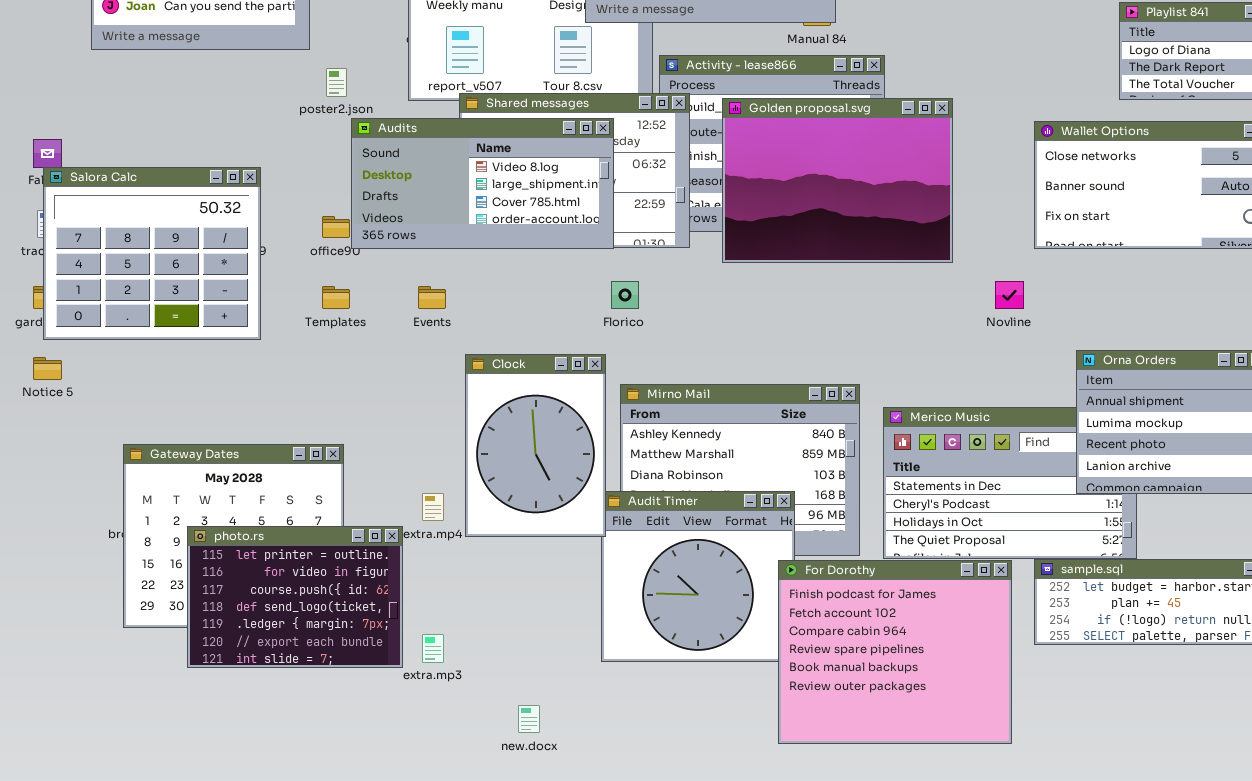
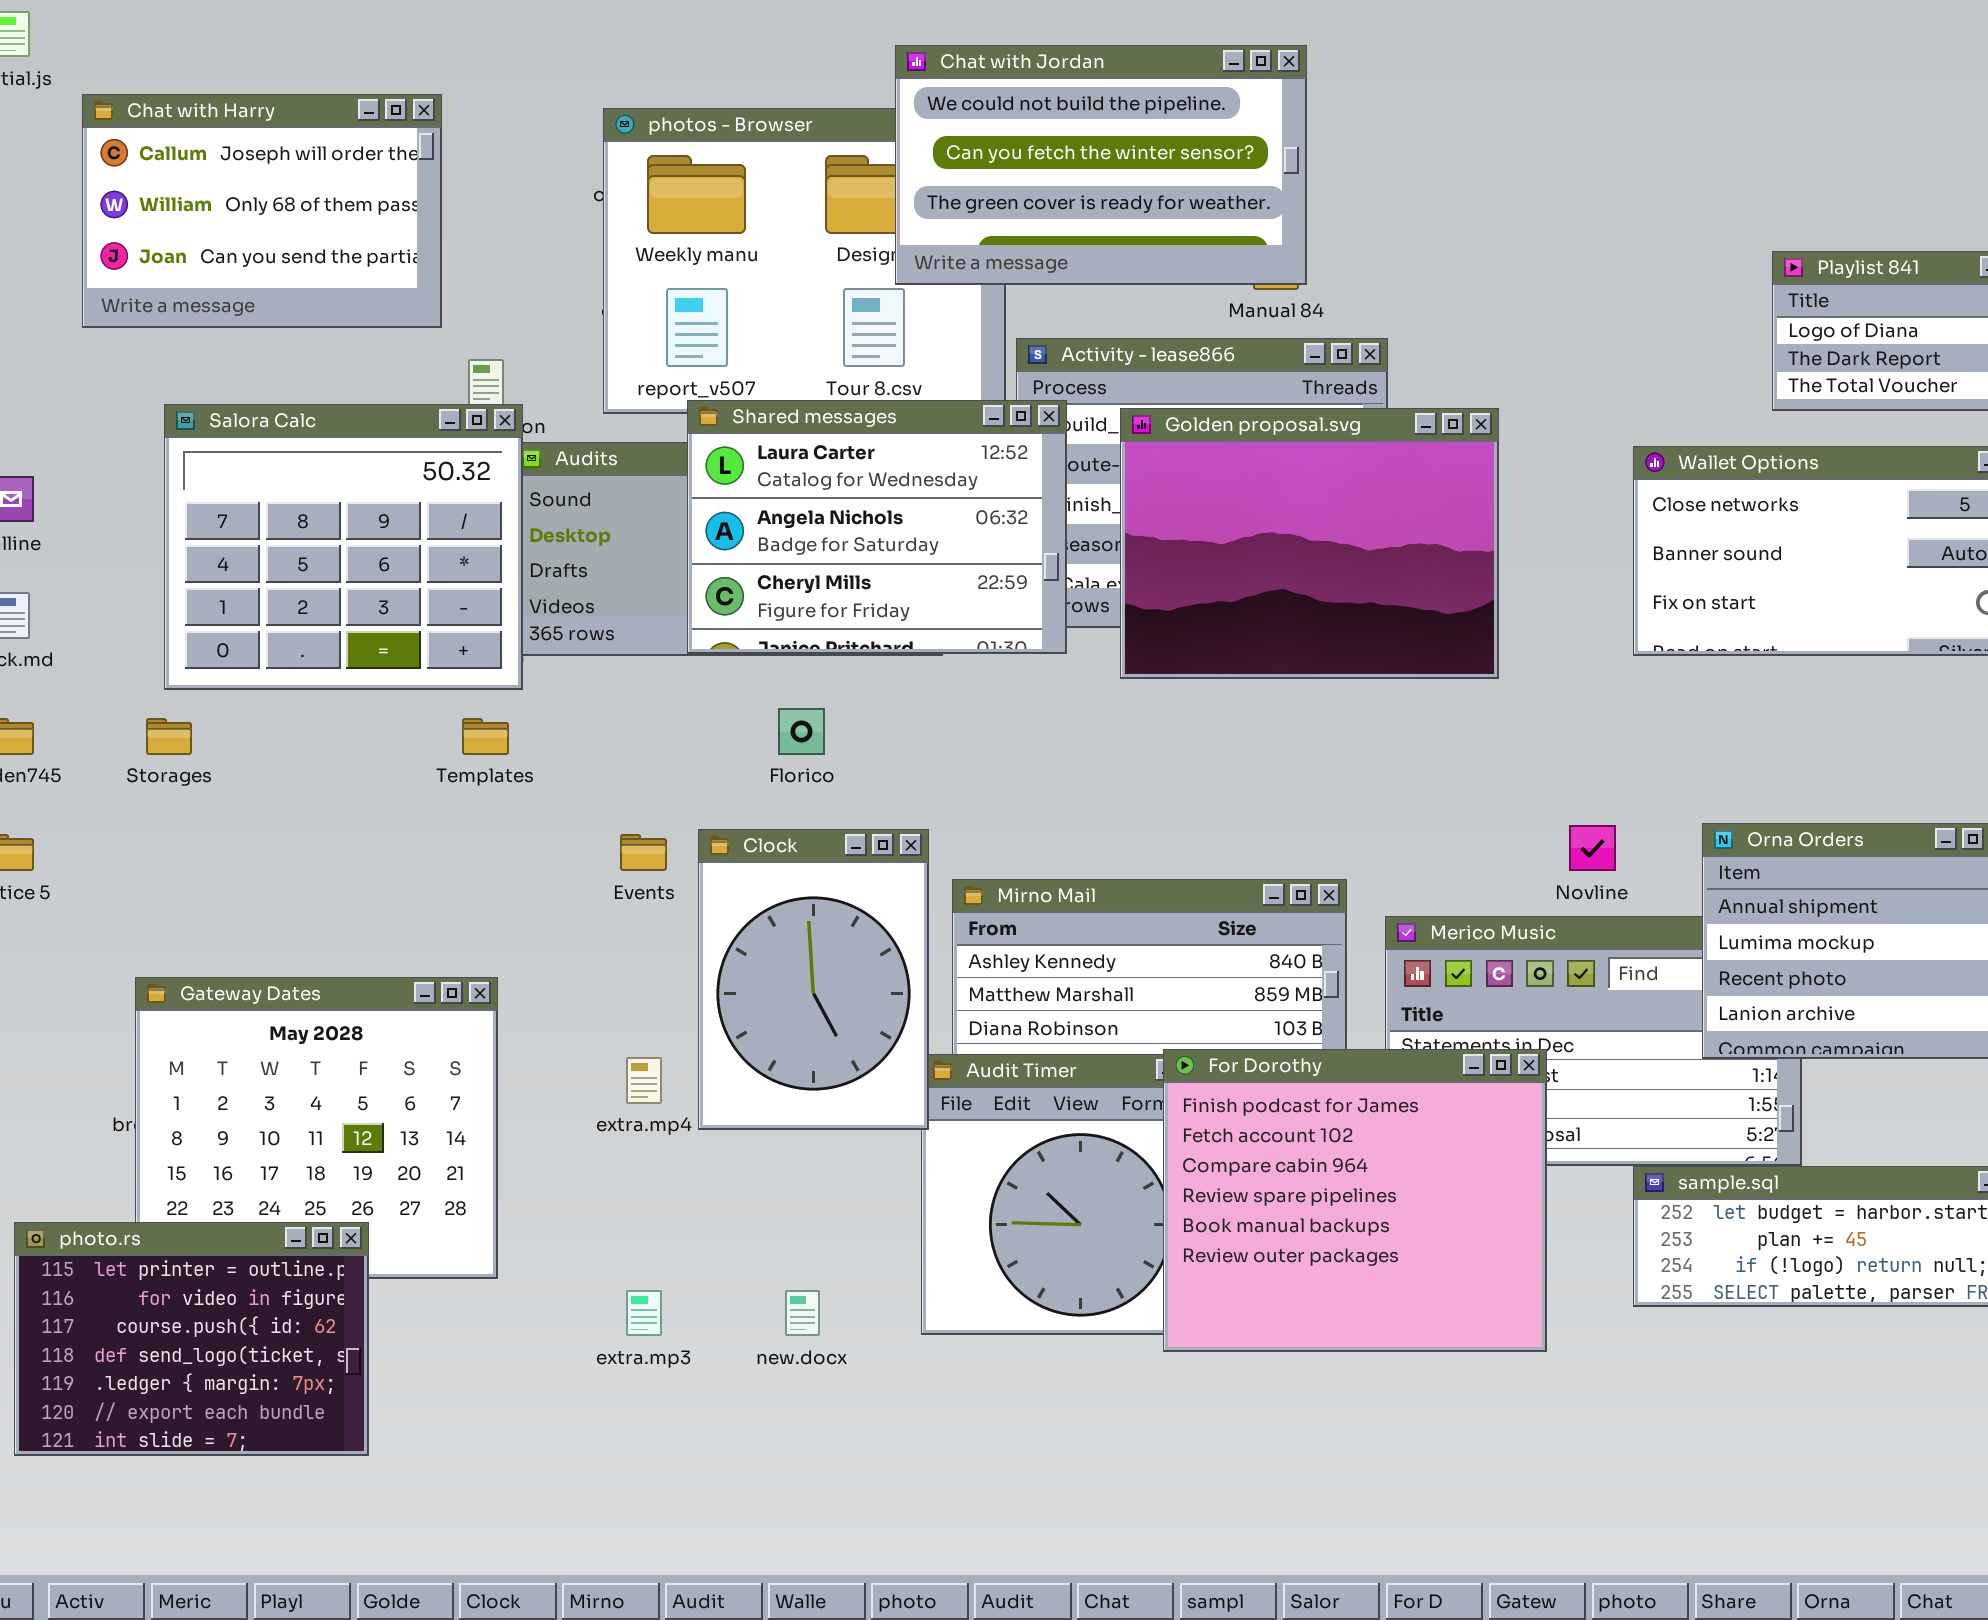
Shared messages: [459,93,690,248] -> [687,400,1067,654], raised
Salora Calc: [43,167,261,340] -> [164,404,523,690], moved
Florico: [611,281,639,309] -> [778,708,825,755], moved
Novline: [995,281,1024,309] -> [1569,825,1616,871], moved
Events: [418,286,446,309] -> [620,834,667,871], moved
photo.rs: [187,526,403,668] -> [14,1222,369,1456], moved
For Dorothy: [778,560,1012,744] -> [1163,1049,1547,1352], moved
new.docx: [518,705,540,733] -> [785,1290,820,1336], moved

